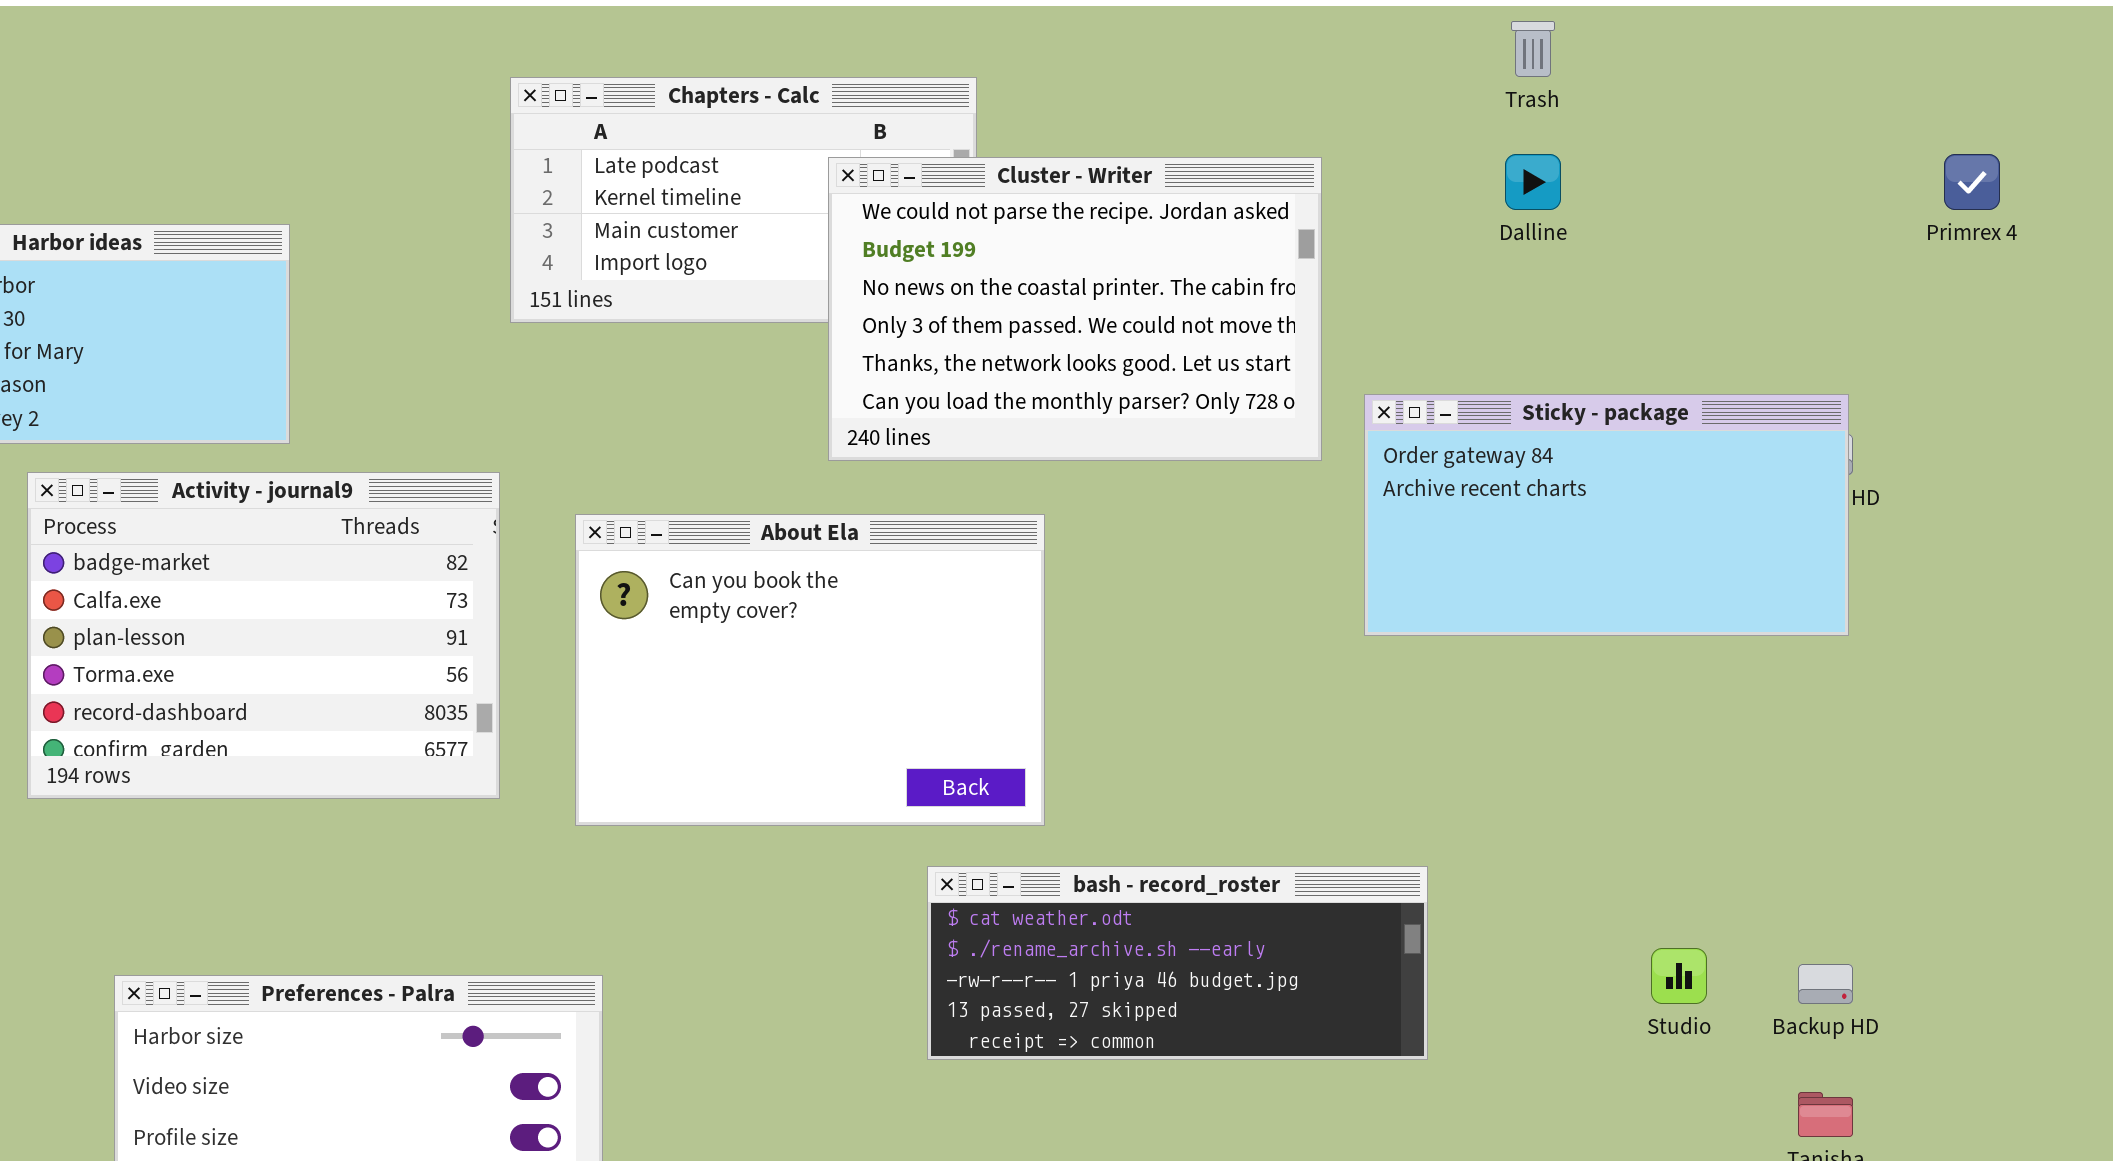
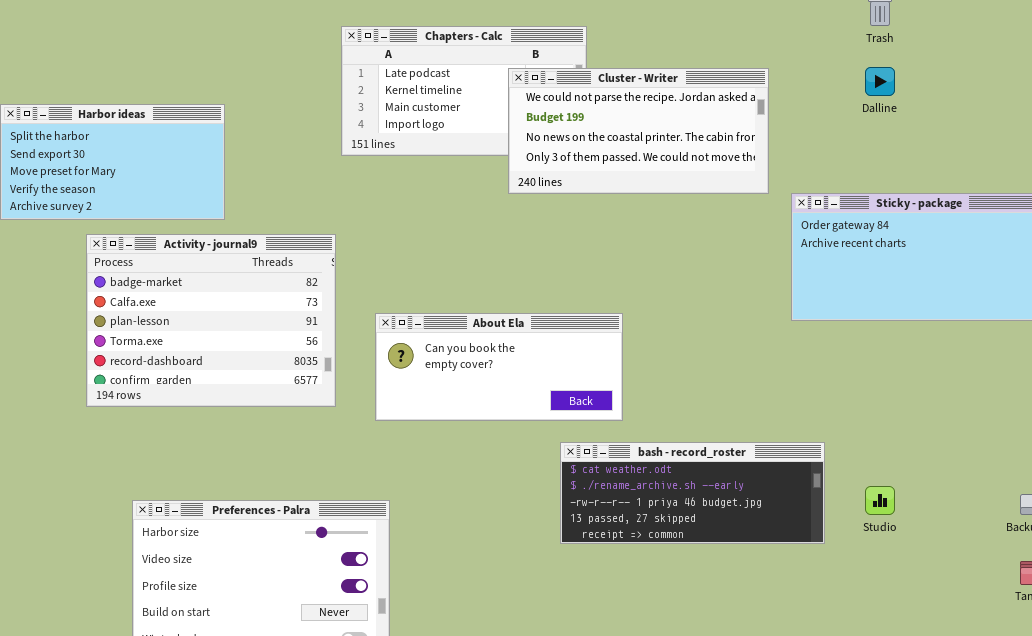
Cluster - Writer: [828,157,1322,461] -> [508,68,769,194], resized
About Ela: [575,514,1045,826] -> [375,313,623,421], resized
Studio: [1651,948,1707,1004] -> [865,486,895,515], moved

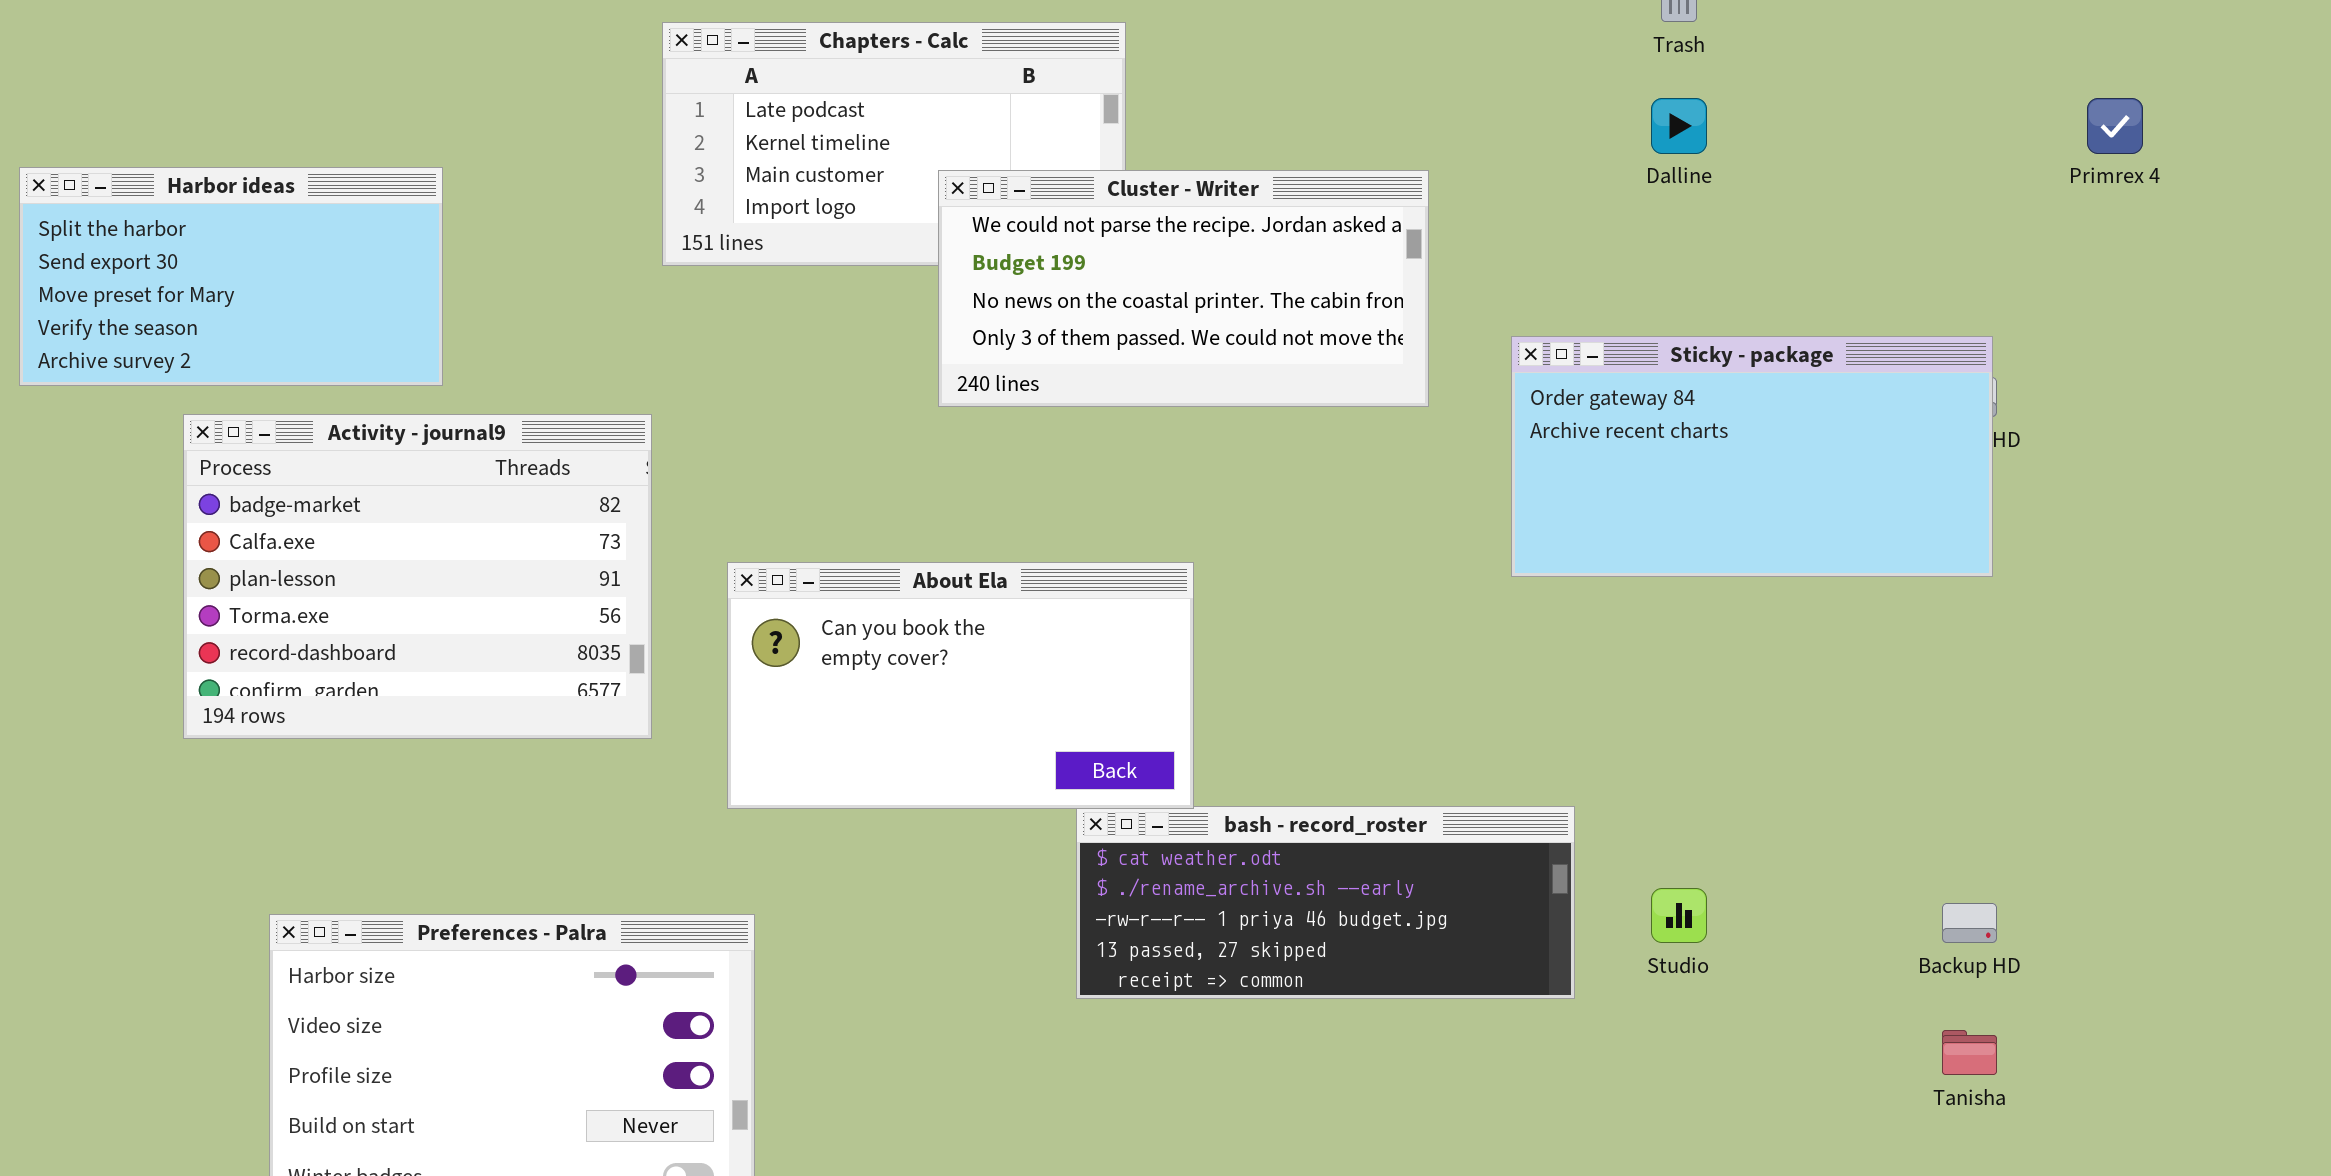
Cluster - Writer: [508,68,769,194] -> [938,170,1429,407], moved
About Ela: [375,313,623,421] -> [727,562,1194,809], resized

